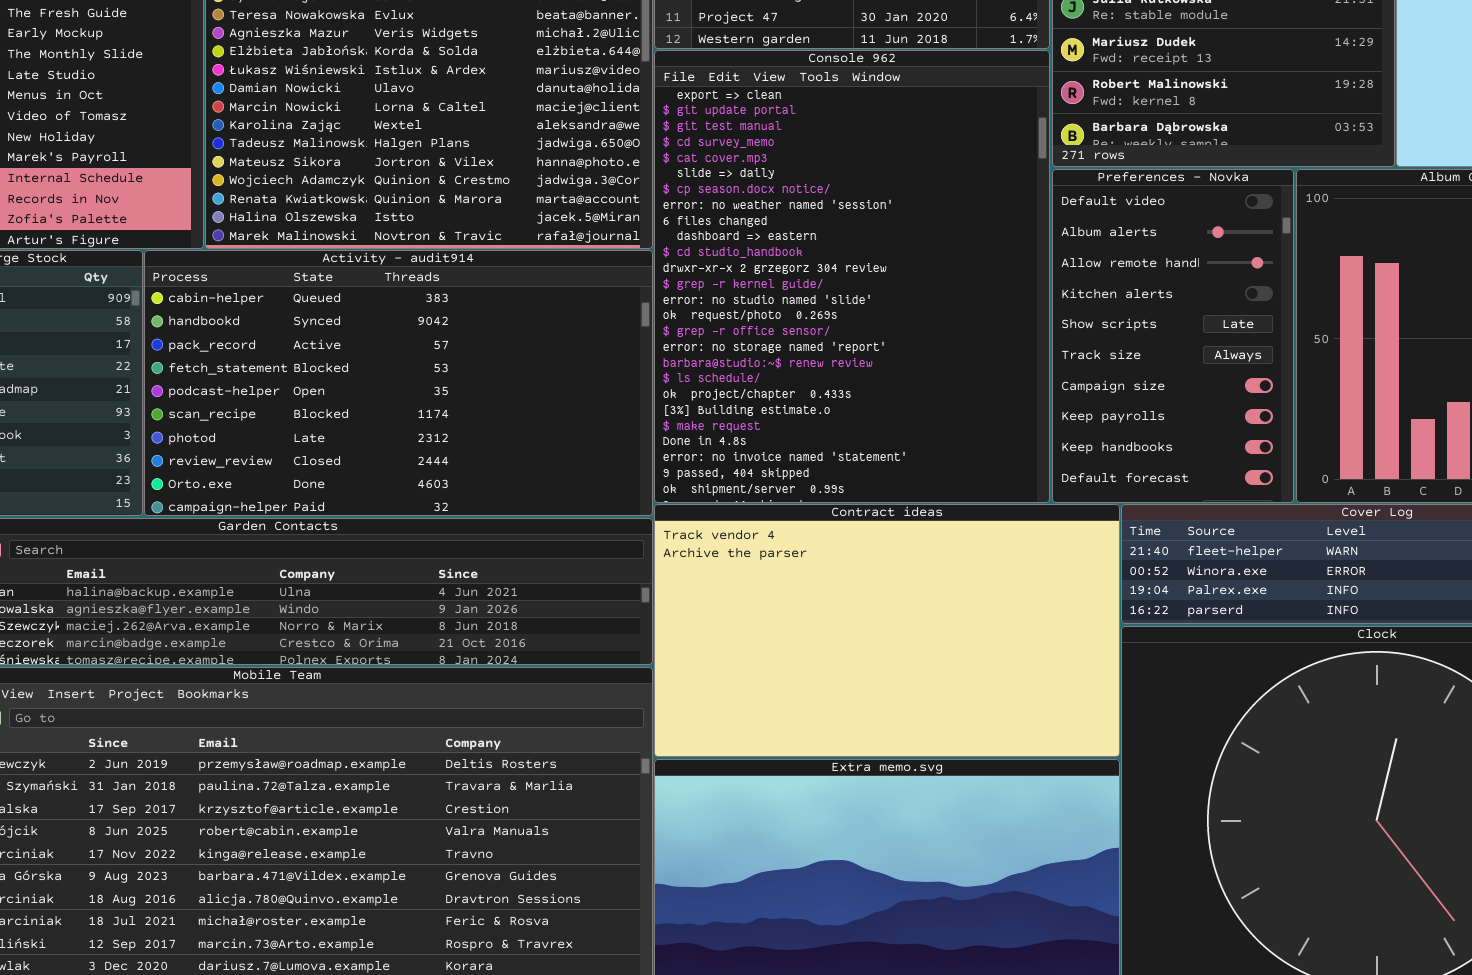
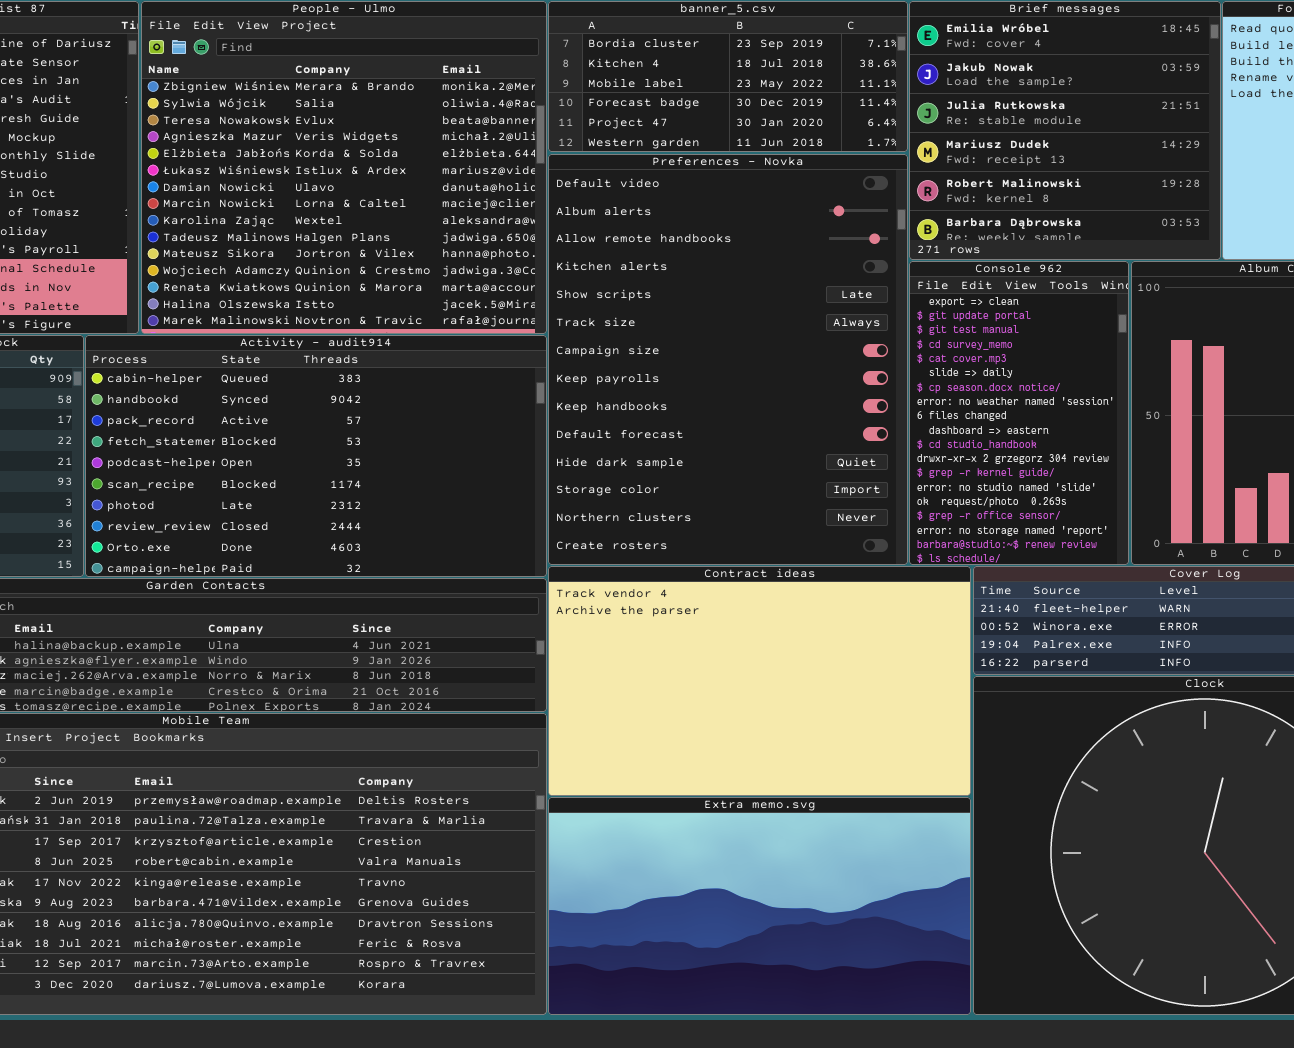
Console 962: [654,50,1050,503] -> [909,261,1129,565], moved, resized
Preferences - Novka: [1052,169,1294,503] -> [548,154,908,565], moved, resized

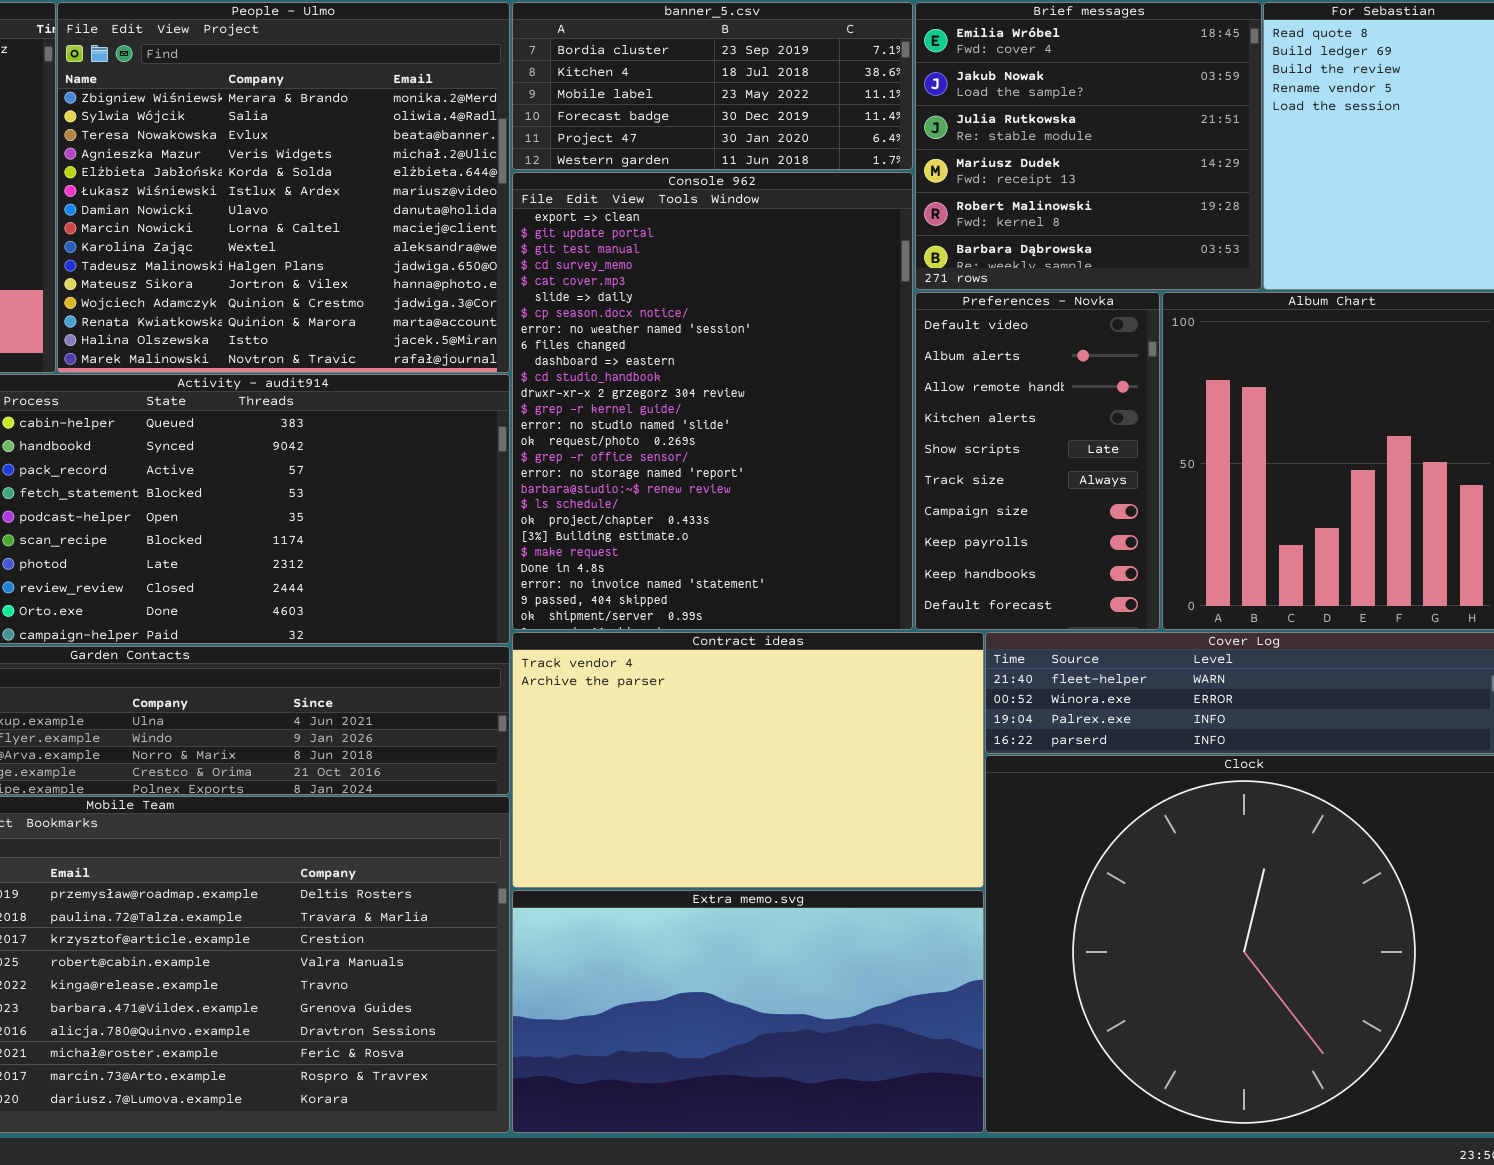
Preferences - Novka: [548,154,908,565] -> [915,292,1160,630], moved, resized
Console 962: [909,261,1129,565] -> [512,172,913,630], moved, resized

